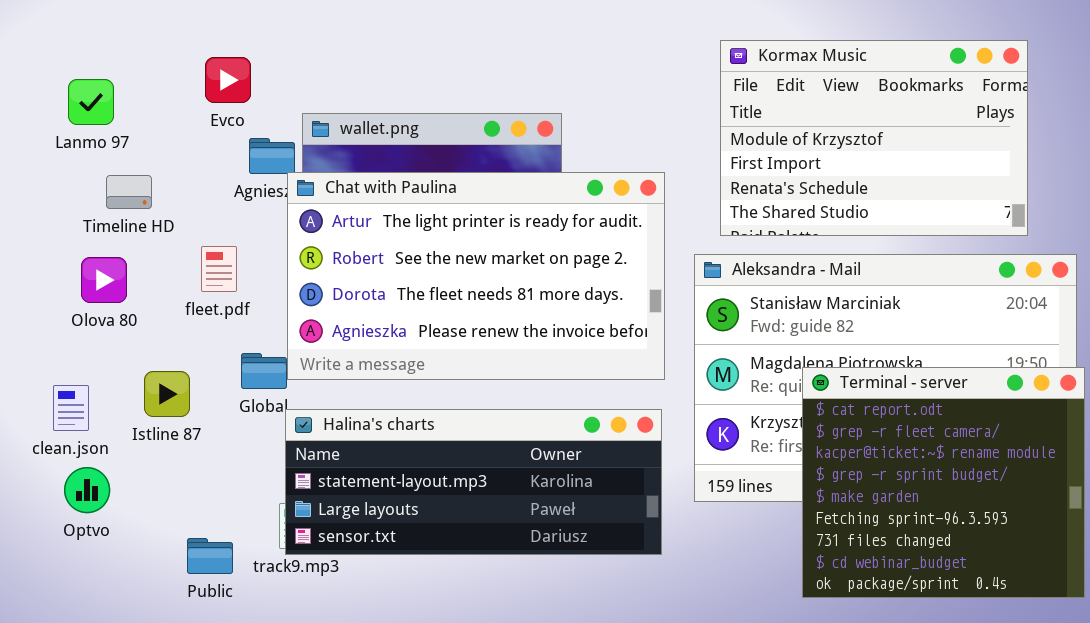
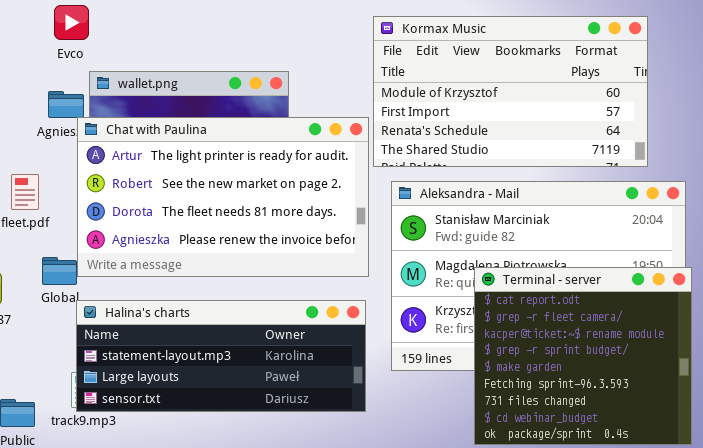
Kormax Music: [720,40,1028,236] -> [373,16,648,167], resized
Evco: [205,57,251,103] -> [54,5,89,40], moved

